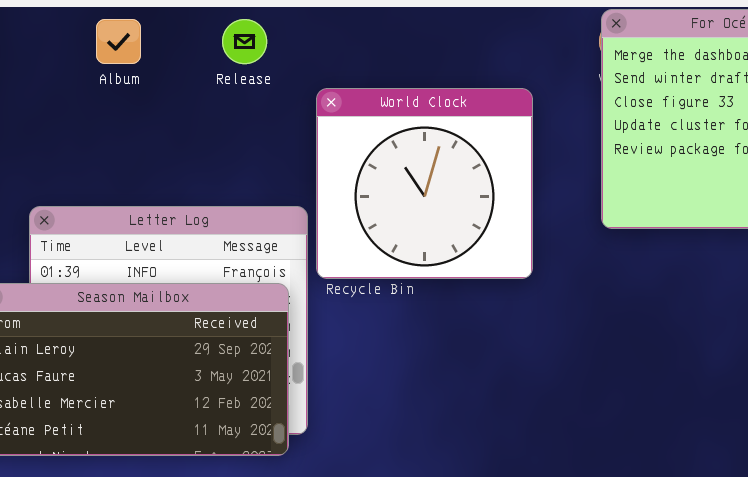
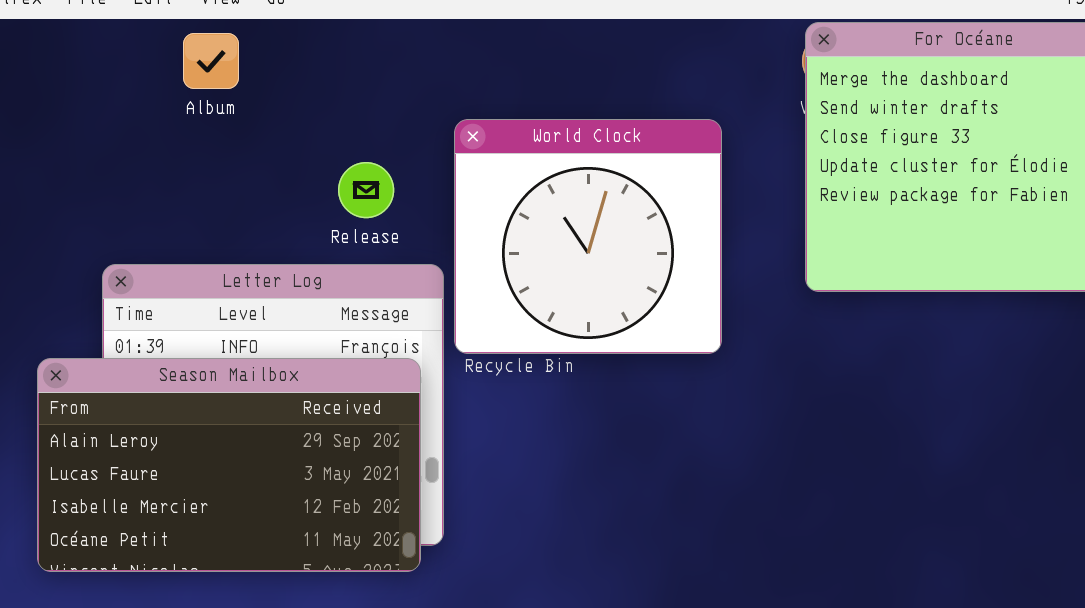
Release: [222,19,267,64] -> [338,162,394,218], moved

